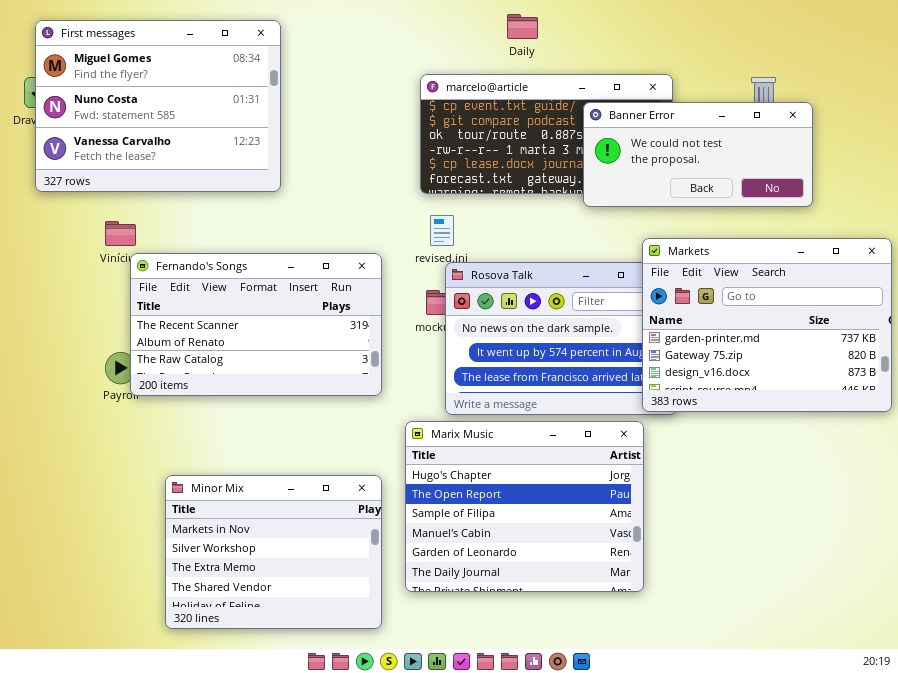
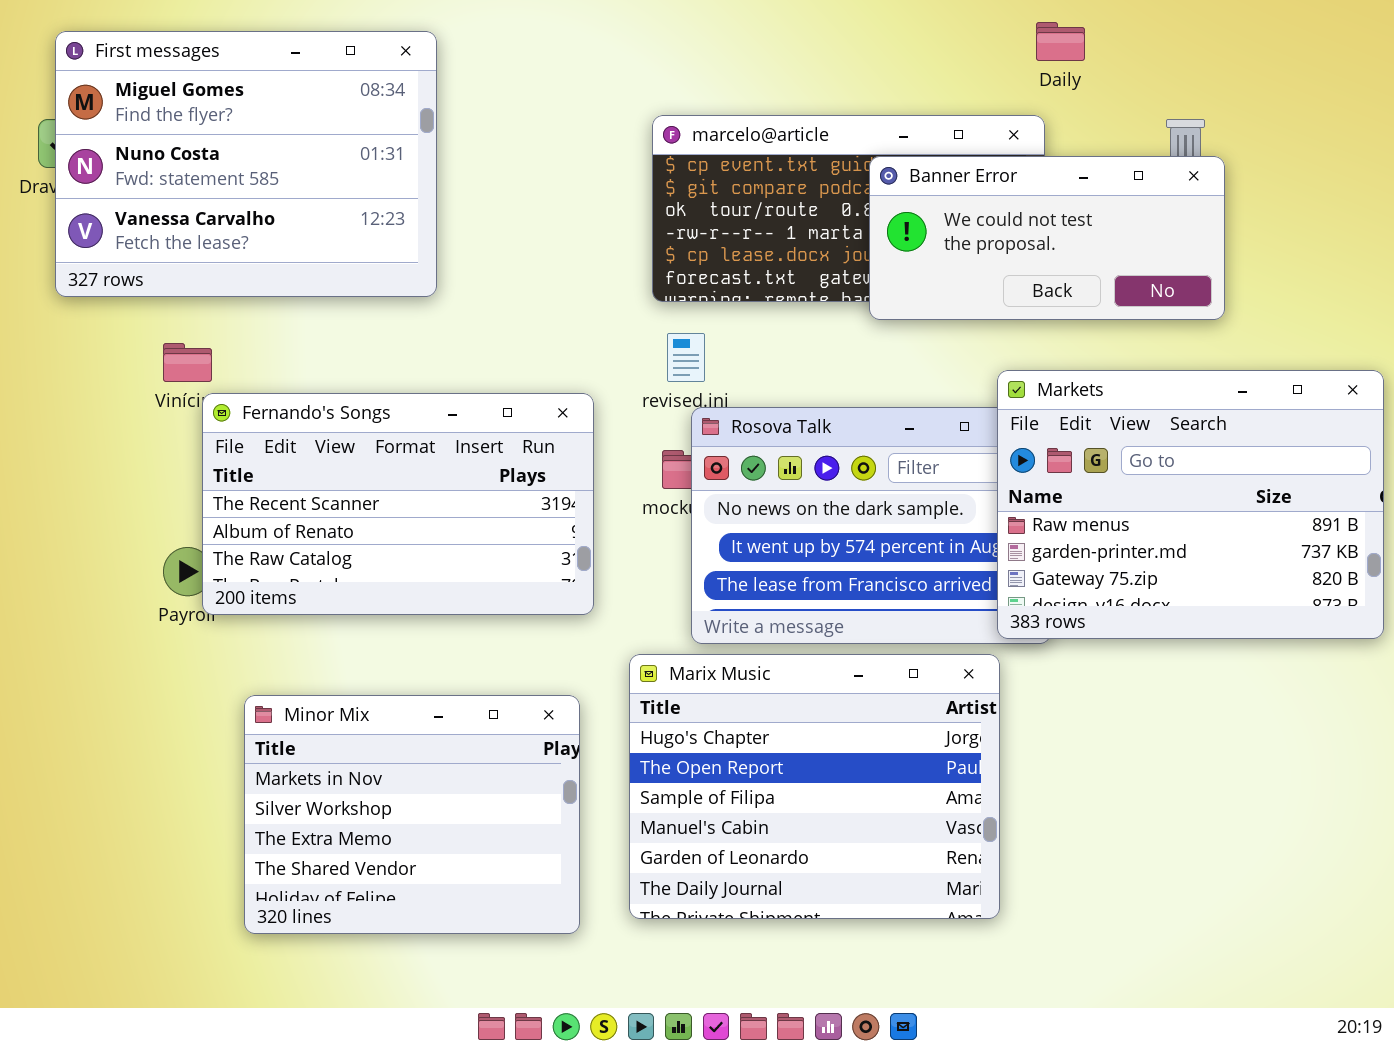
Daily: [507,14,538,39] -> [1036,22,1085,61], moved
Banner Error: [583,102,813,207] -> [869,156,1225,320], moved
Markets: [642,238,892,412] -> [997,370,1384,639], scrolled up 1 row
Minor Mix: [165,475,382,629] -> [244,695,580,934], moved

